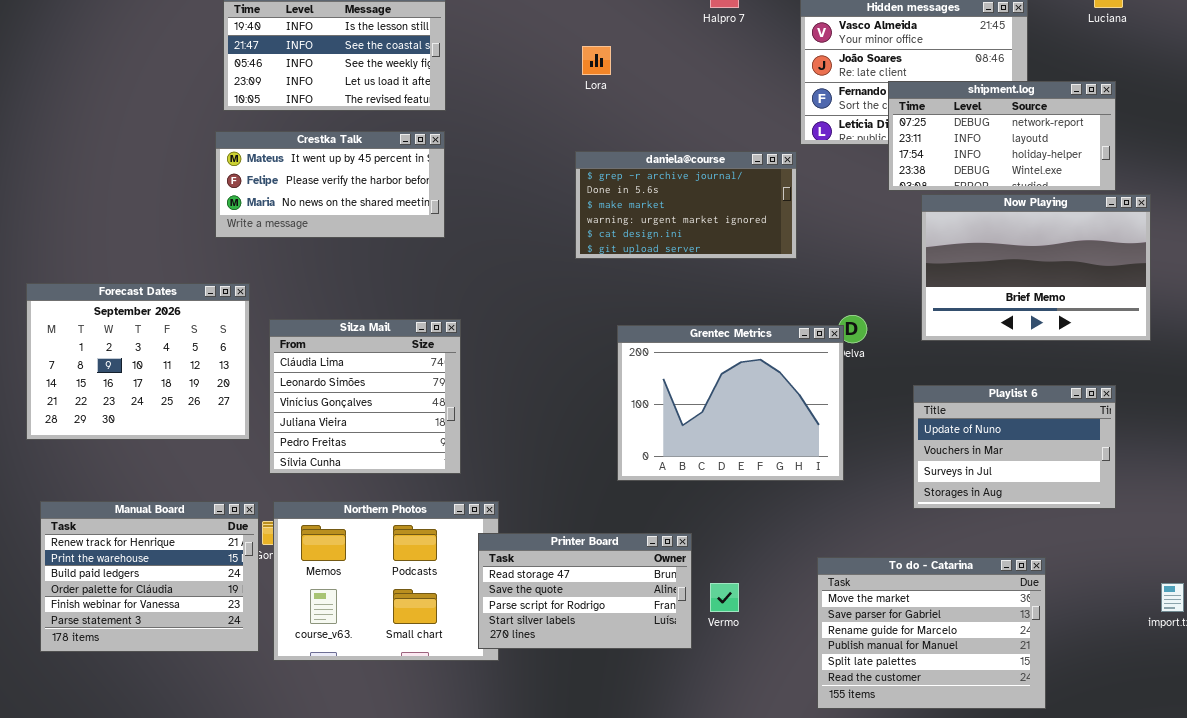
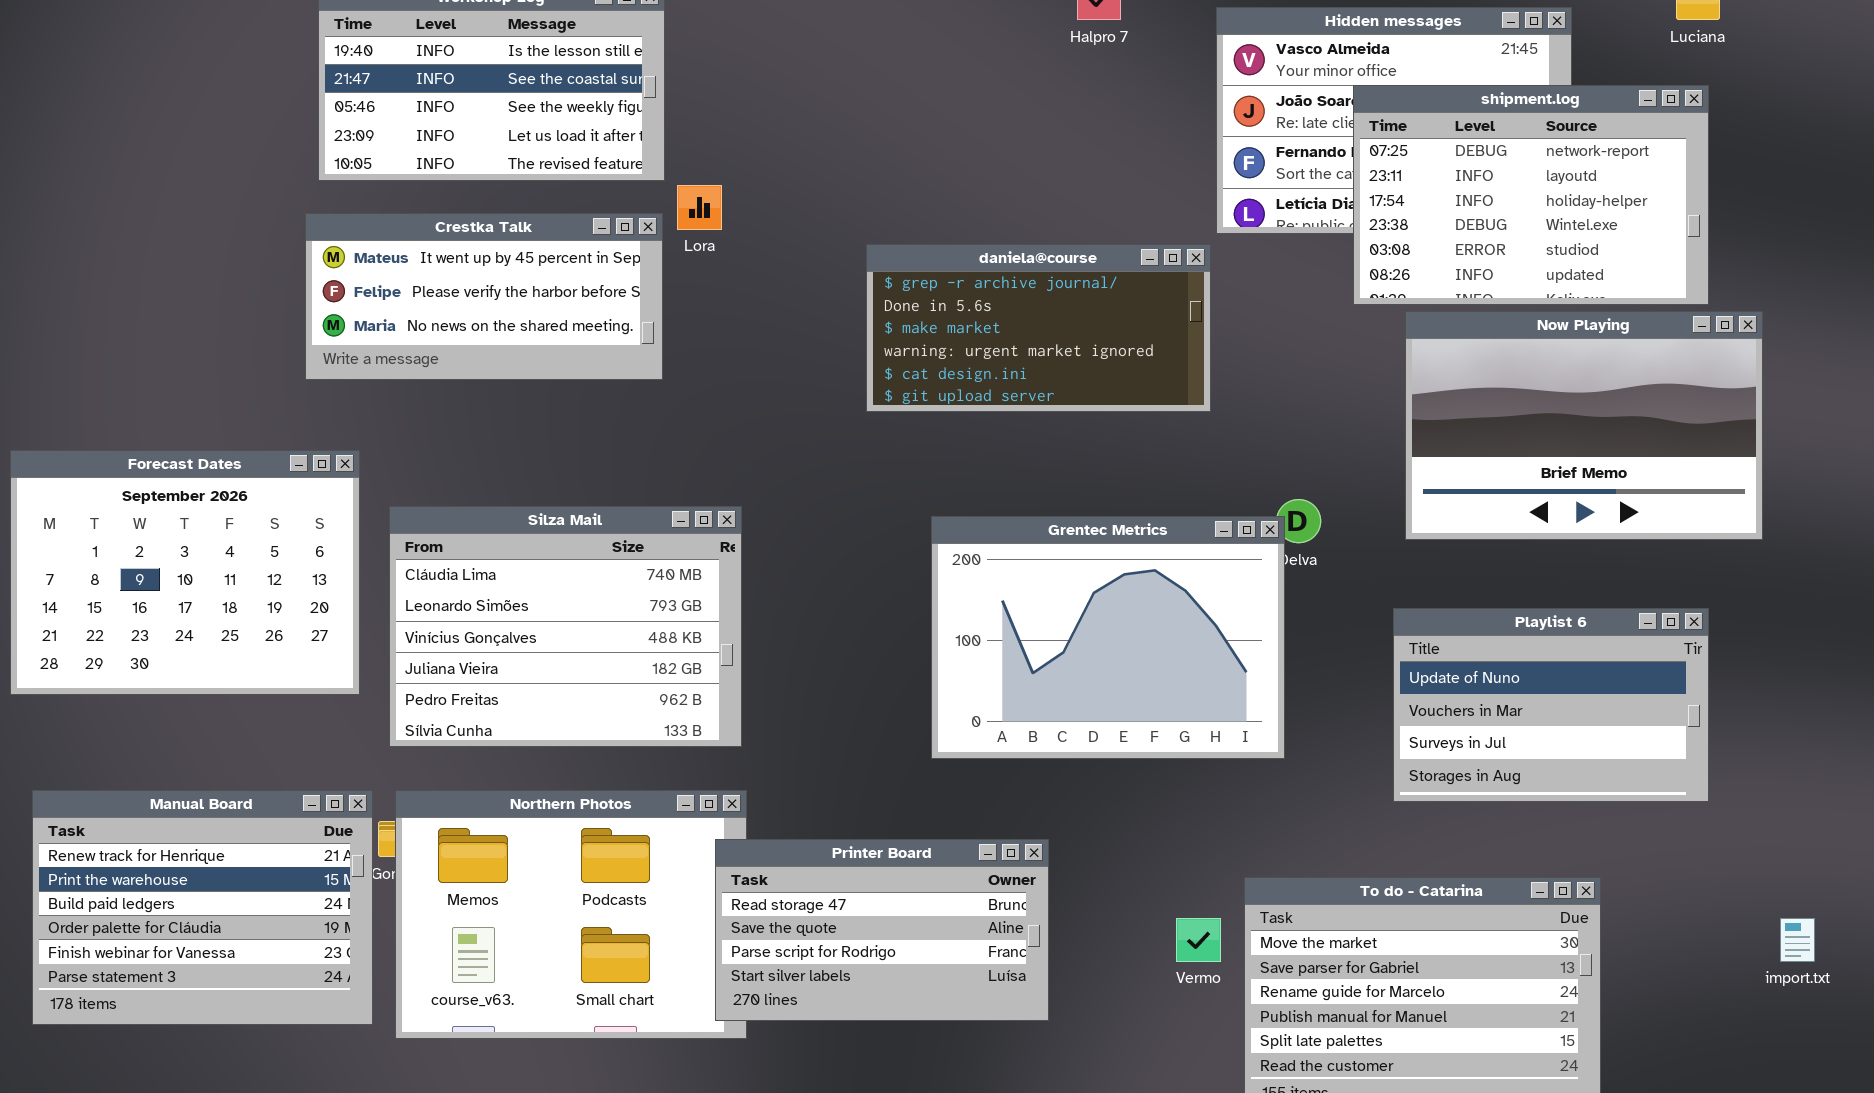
Lora: [582,46,611,75] -> [677,185,722,230], moved
shipment.log: [888,81,1116,191] -> [1353,85,1709,305], resized
Silza Mail: [269,319,461,474] -> [389,506,742,747], resized
Vermo: [710,583,739,612] -> [1176,918,1221,962], moved

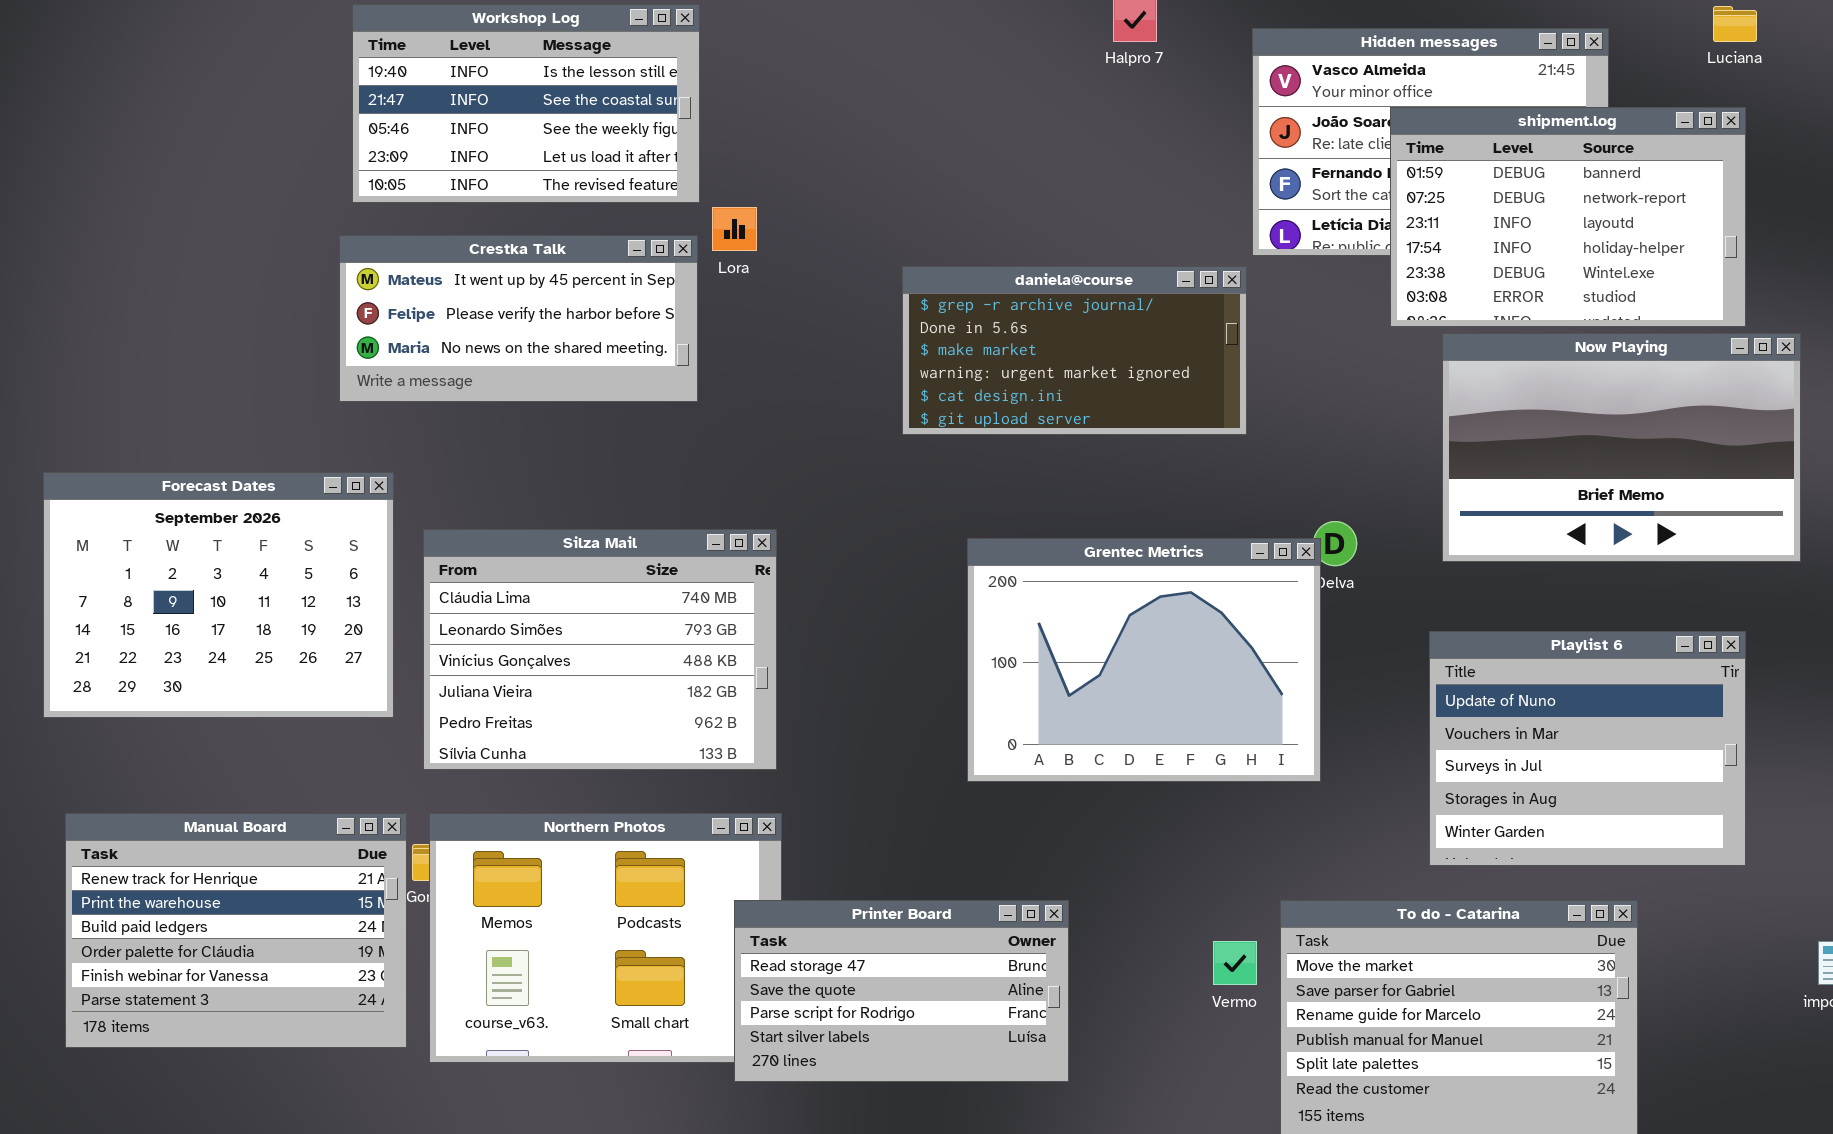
shipment.log: [1353,85,1709,305] -> [1390,107,1746,327], scrolled up 1 row
Playlist 6: [1393,608,1709,802] -> [1429,631,1746,866], resized
Printer Board: [715,839,1049,1021] -> [734,900,1069,1082], moved

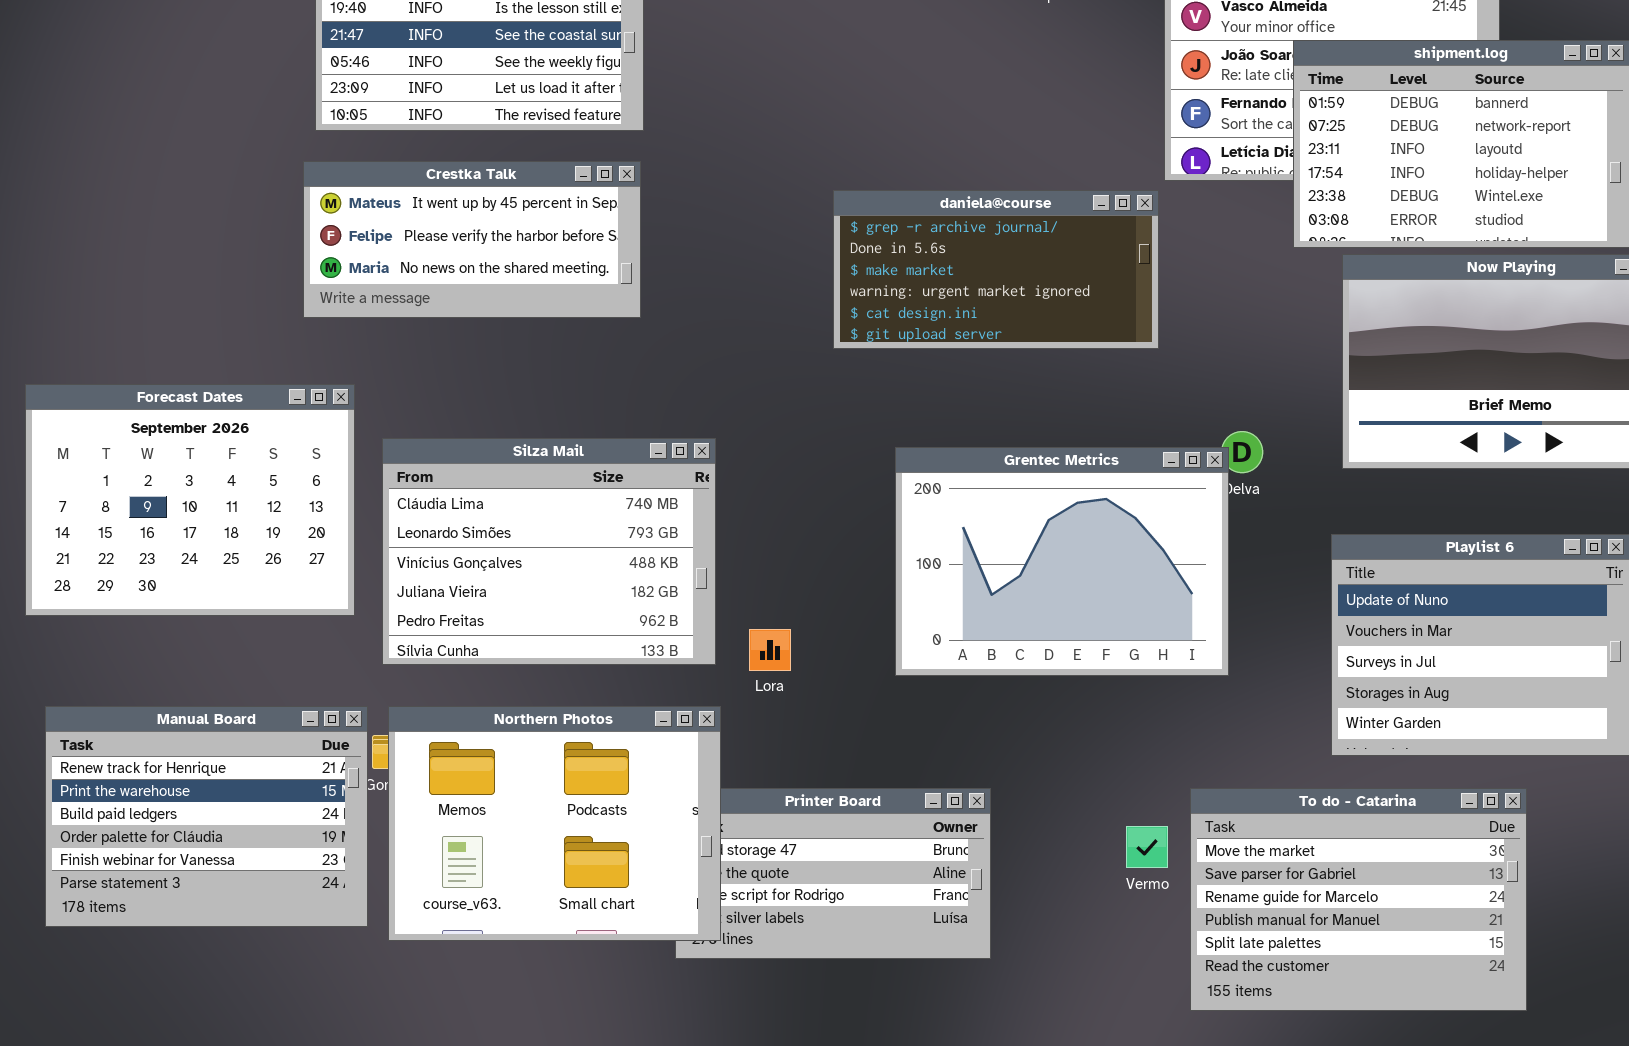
Lora: [712,207,757,251] -> [749,629,791,671], moved
Northern Photos: [429,813,782,1063] -> [388,706,721,941], raised

